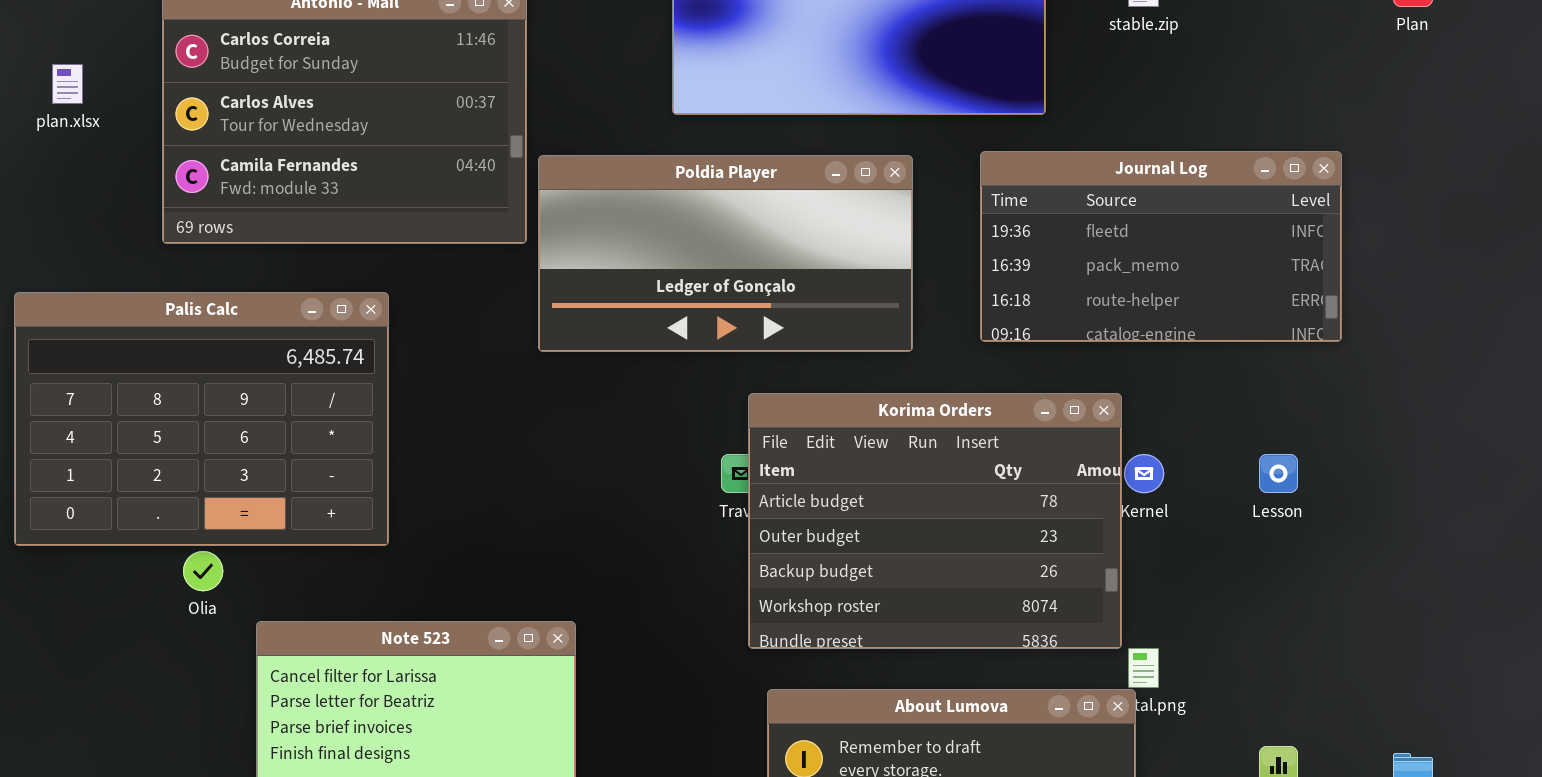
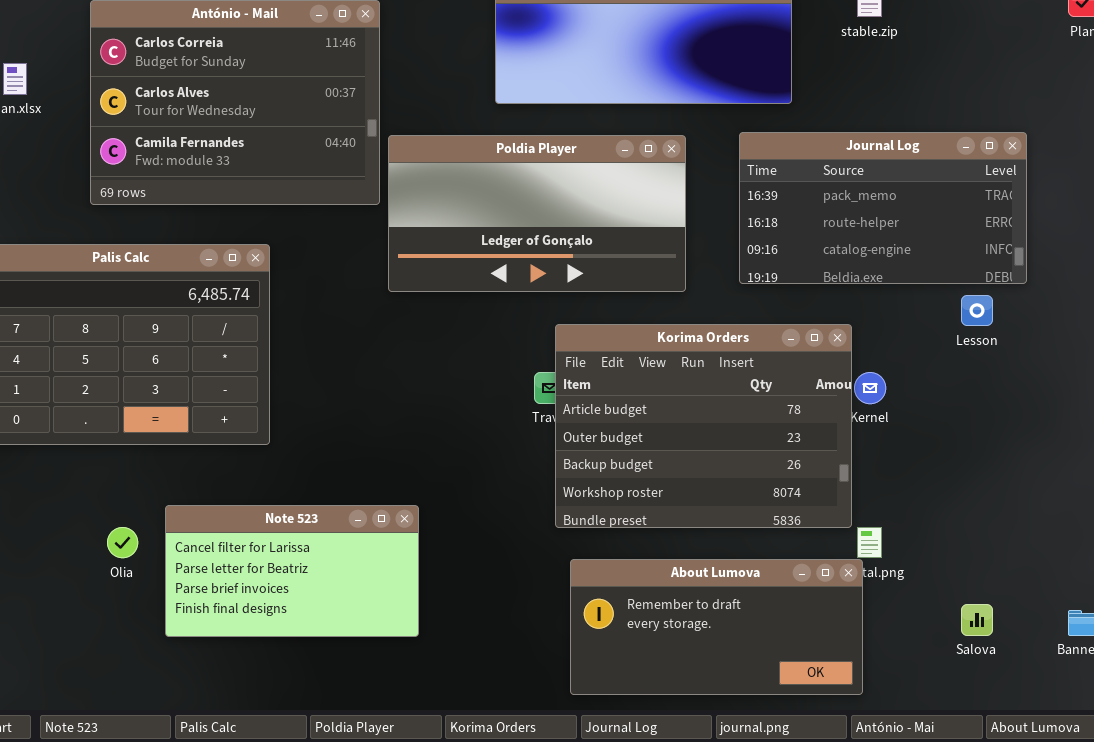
Journal Log: [980,151,1342,342] -> [739,132,1027,284], scrolled down 1 row
Lesson: [1259,454,1298,493] -> [961,295,993,326], moved
Olia: [183,551,223,591] -> [107,527,138,558], moved

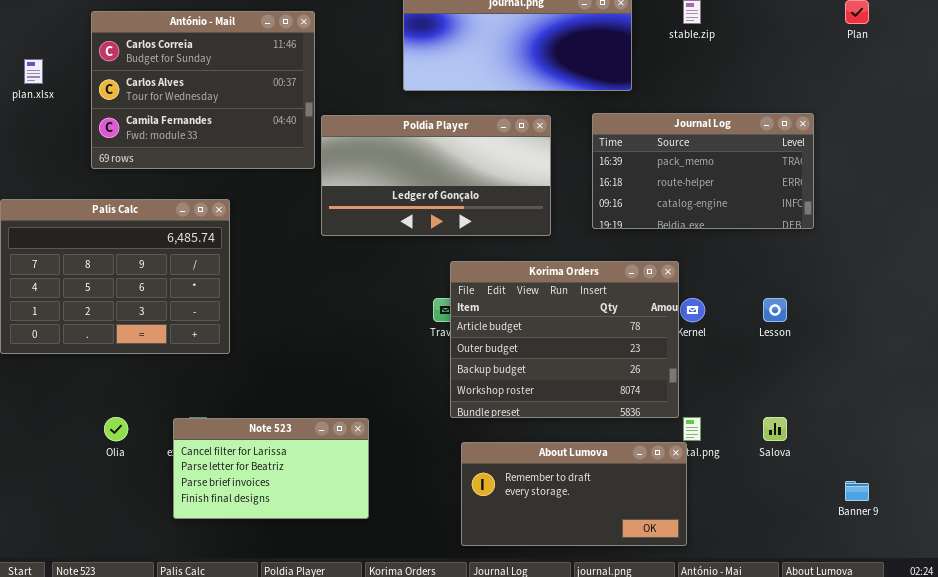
Lesson: [961,295,993,326] -> [763,298,787,322], moved
Note 523: [165,505,419,637] -> [173,418,369,519], moved
Salova: [961,604,993,636] -> [763,417,787,441], moved

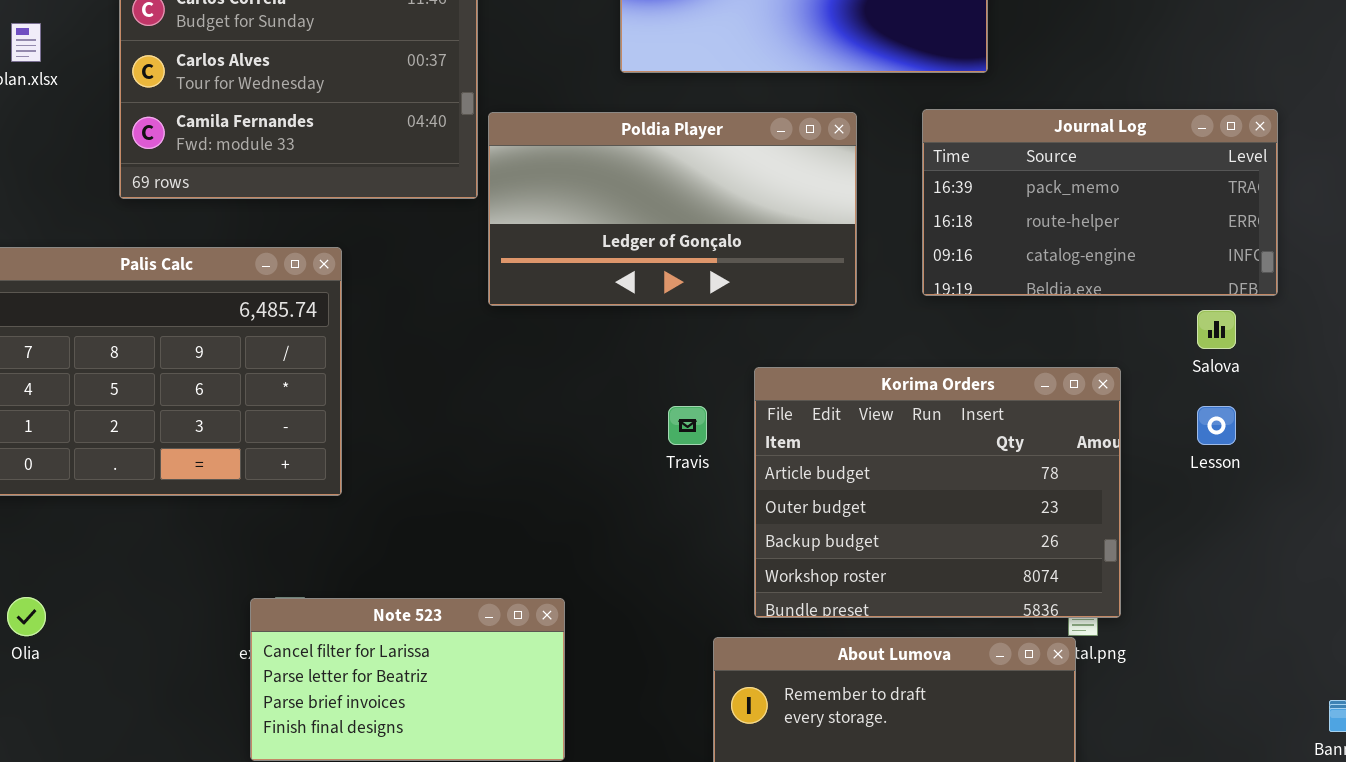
Korima Orders: [450,261,679,418] -> [754,367,1121,618], moved
Olia: [104,417,128,441] -> [7,597,46,636], moved
Salova: [763,417,787,441] -> [1197,310,1236,349], moved

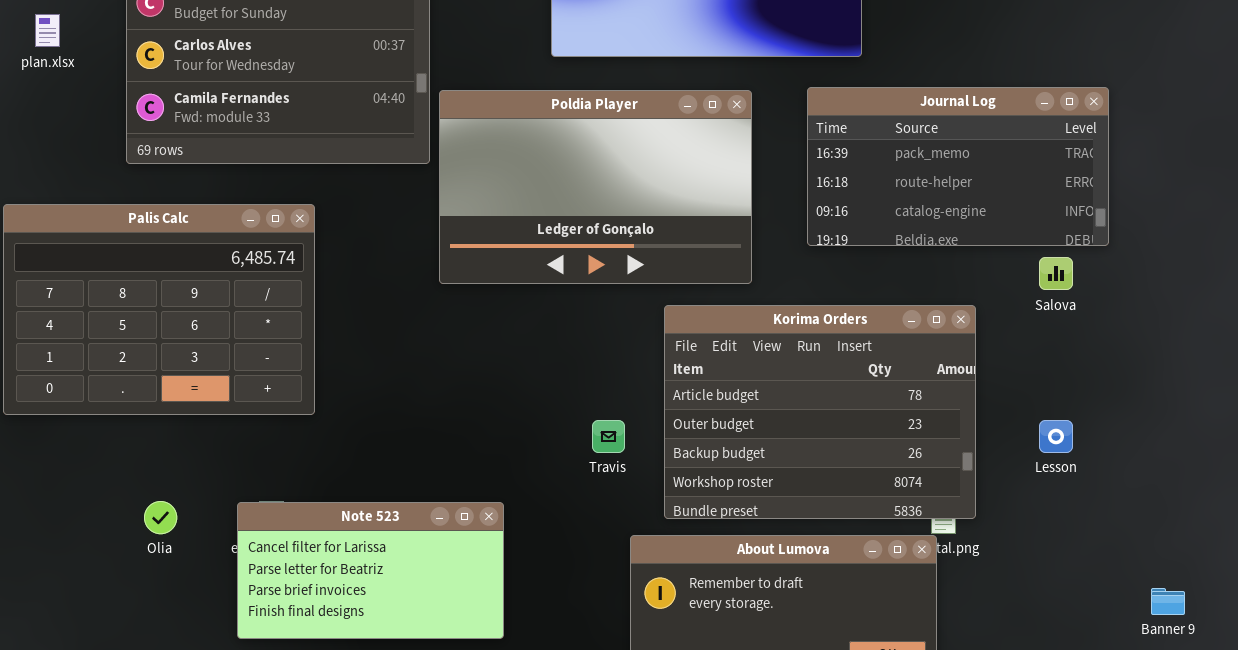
Poldia Player: [488,112,857,306] -> [439,90,752,284], resized
Travis: [668,406,707,445] -> [592,420,625,453], moved
Lesson: [1197,406,1236,445] -> [1039,420,1073,453], moved
Olia: [7,597,46,636] -> [144,501,177,534], moved

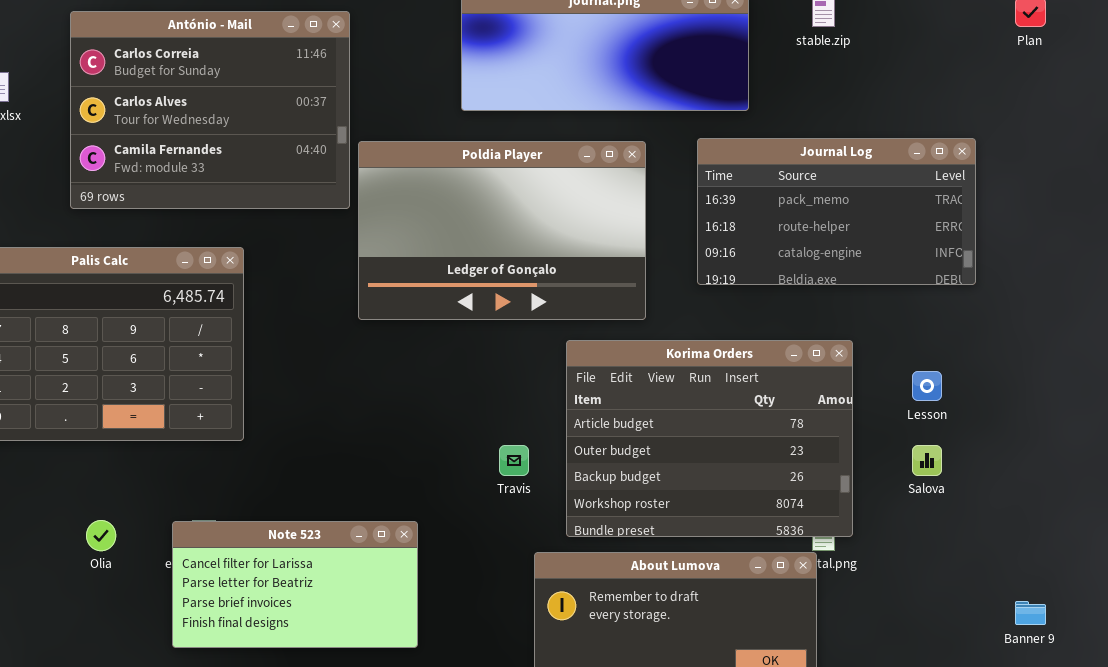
Salova: [1039,257,1073,290] -> [912,445,942,476], moved
Lesson: [1039,420,1073,453] -> [912,371,942,401], moved

